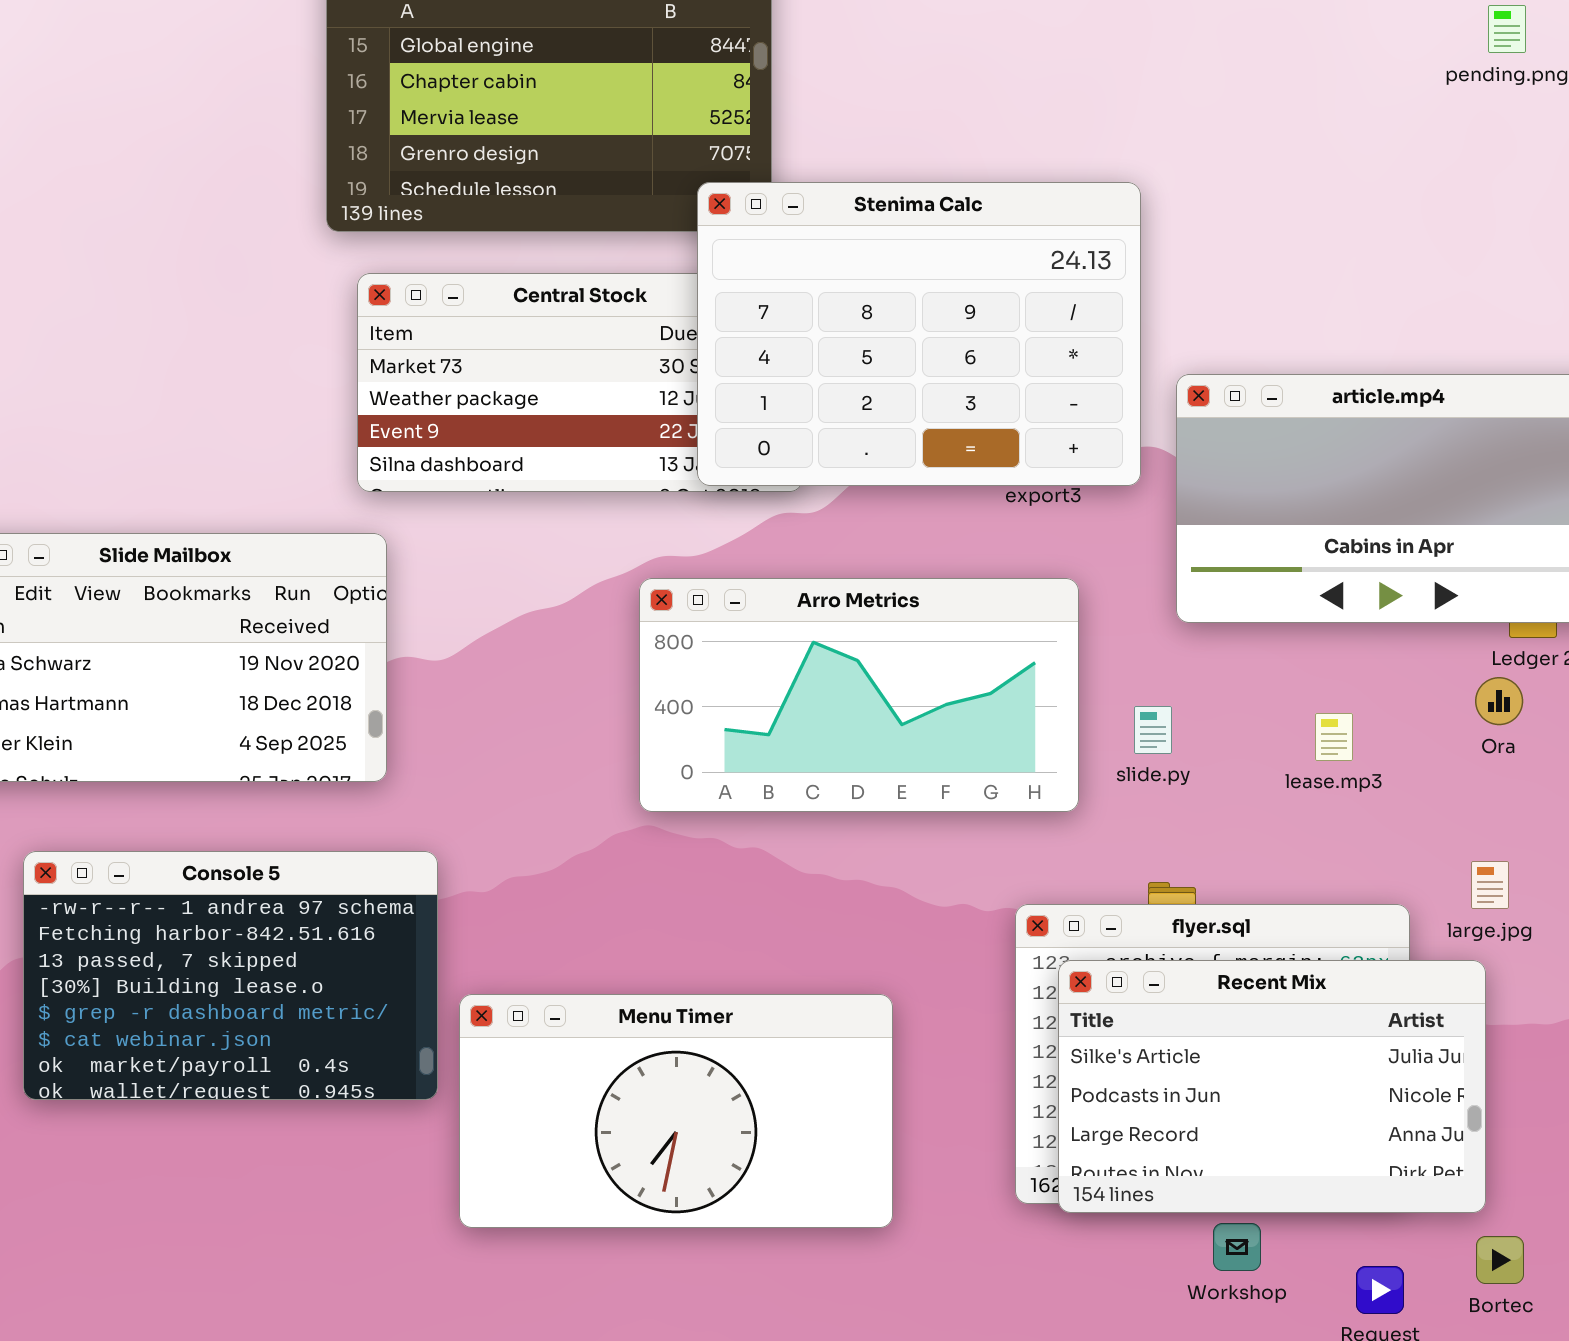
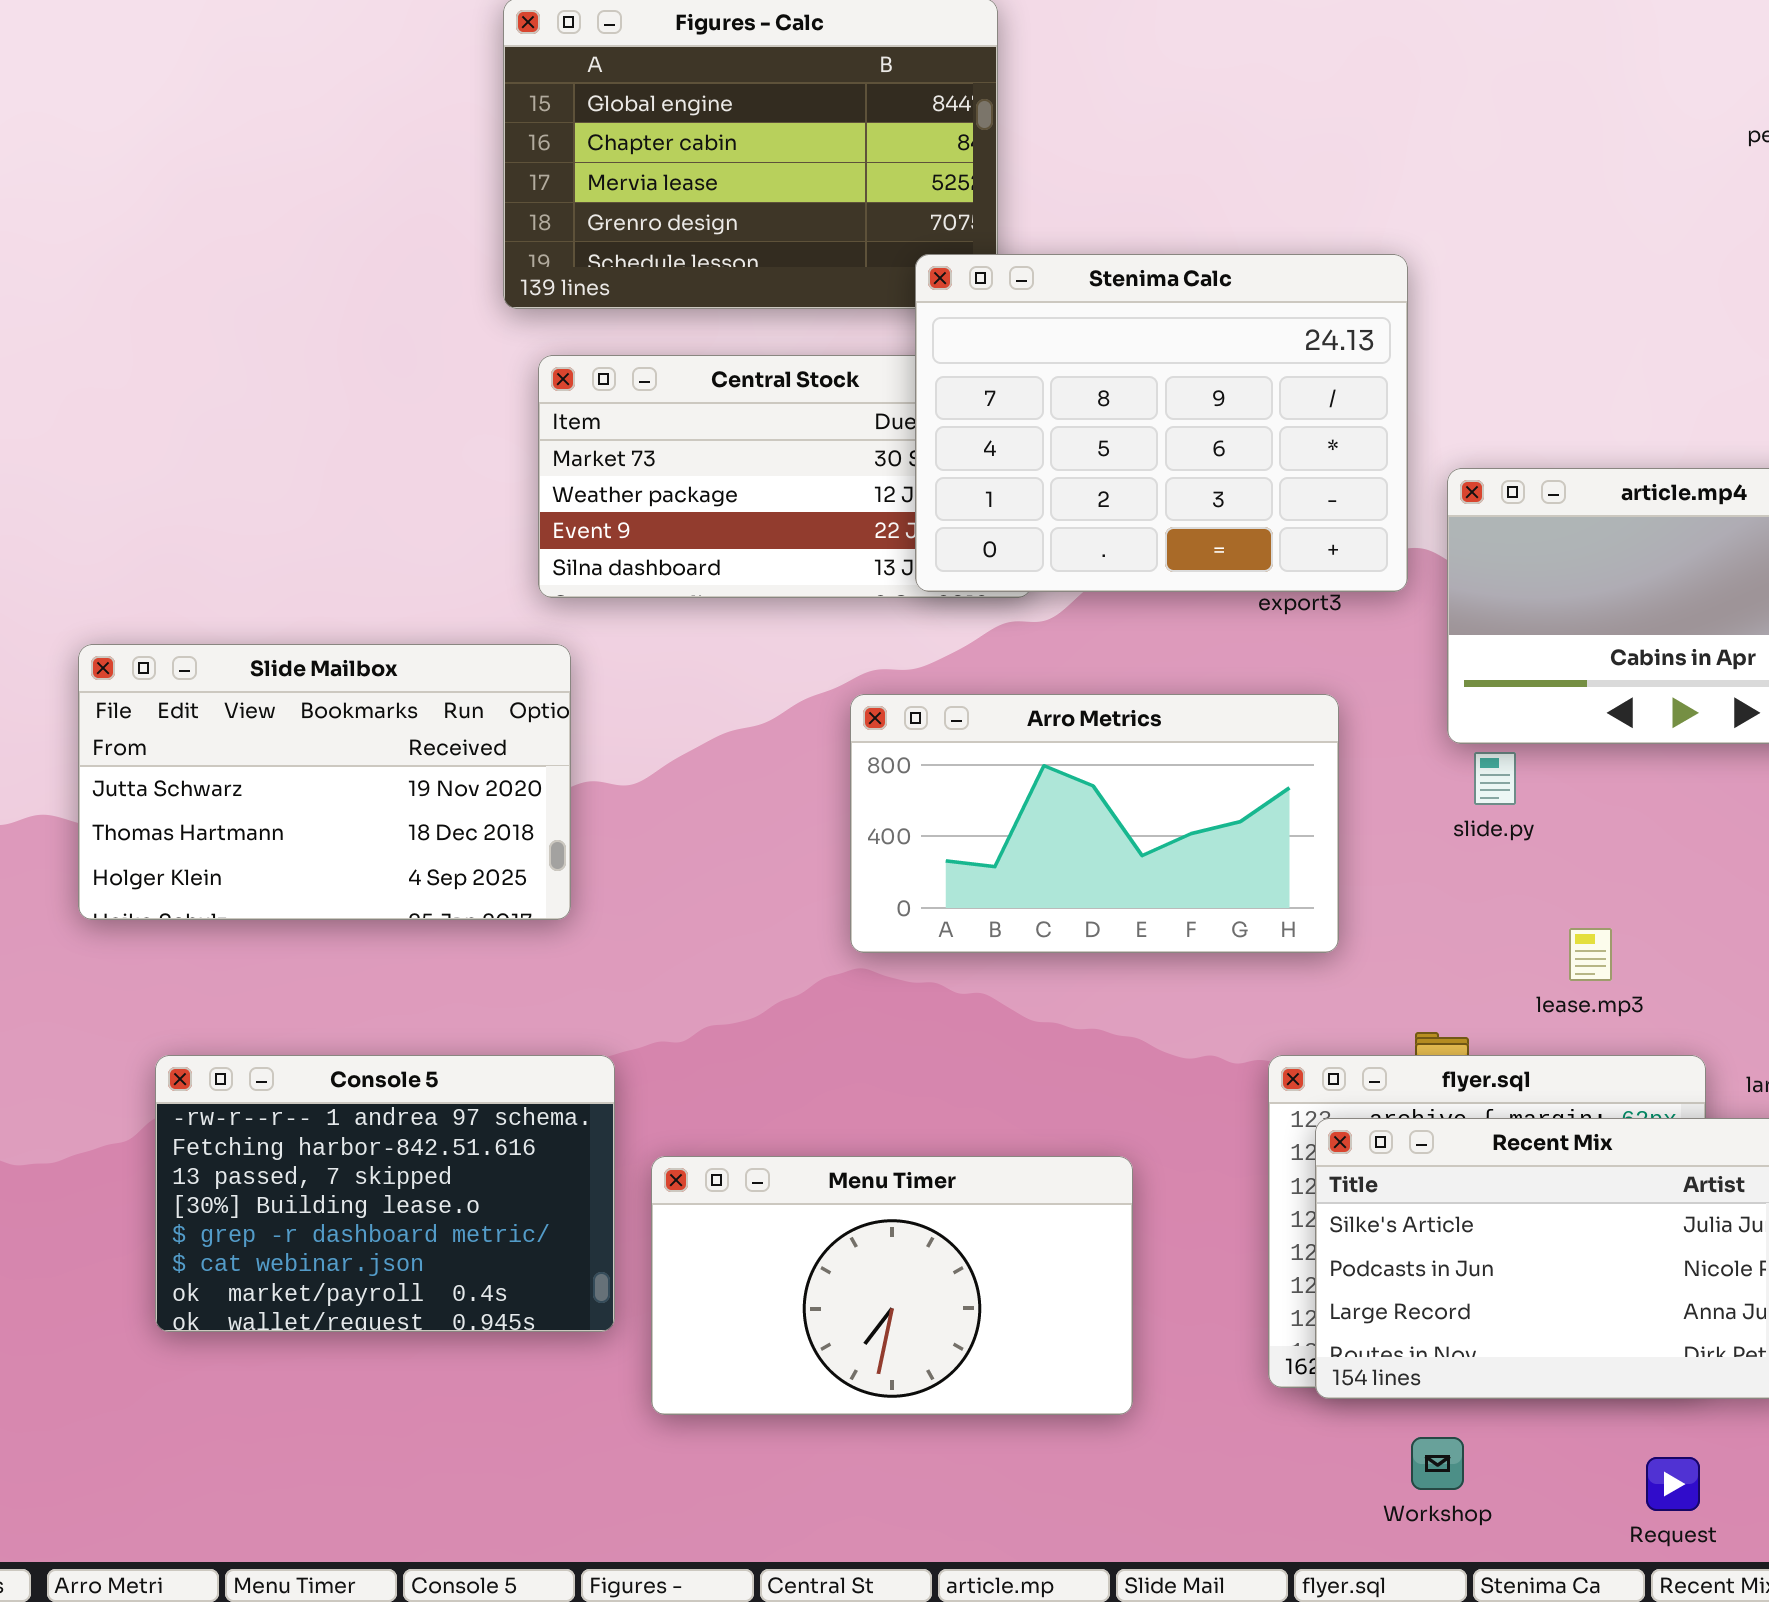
slide.py: [1134,706,1172,754] -> [1474,752,1516,805], moved
lease.mp3: [1315,713,1353,761] -> [1569,928,1612,981], moved
Console 5: [23,851,438,1100] -> [155,1055,615,1332], moved
Workshop: [1213,1223,1261,1271] -> [1411,1437,1464,1490], moved

